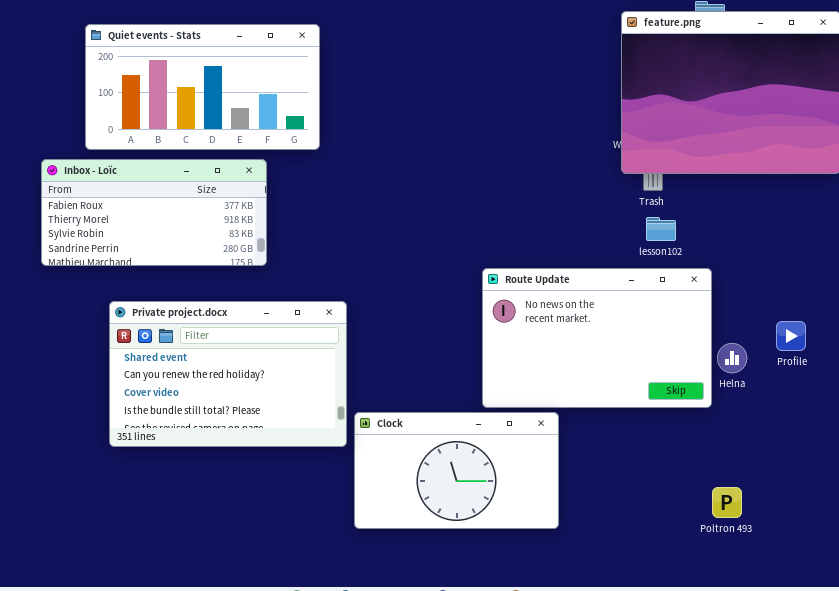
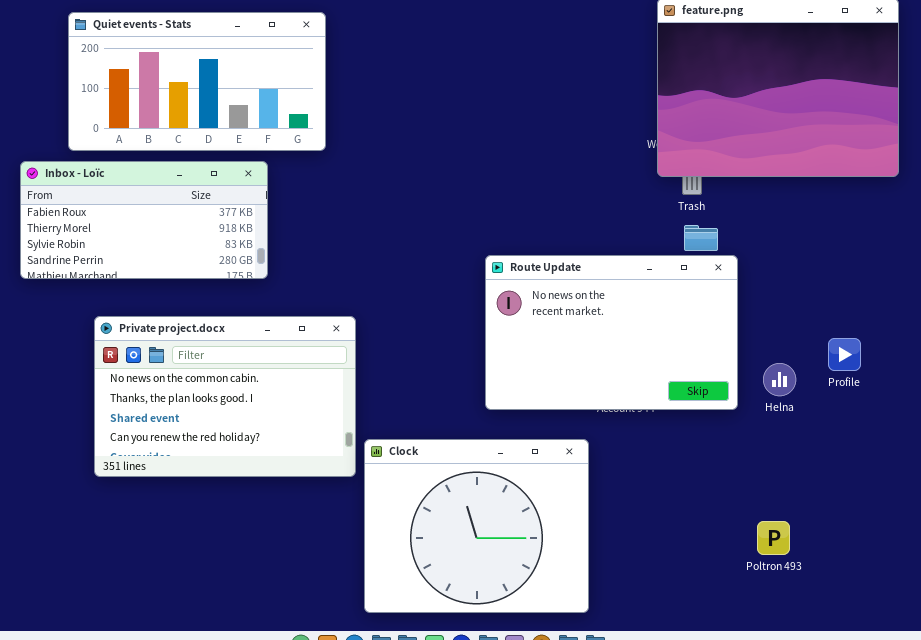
Route Update: [482,268,712,408] -> [485,255,738,410], moved
Private project.docx: [109,301,347,447] -> [94,316,356,477], scrolled up 2 rows
Clock: [354,412,559,529] -> [364,439,589,613], resized

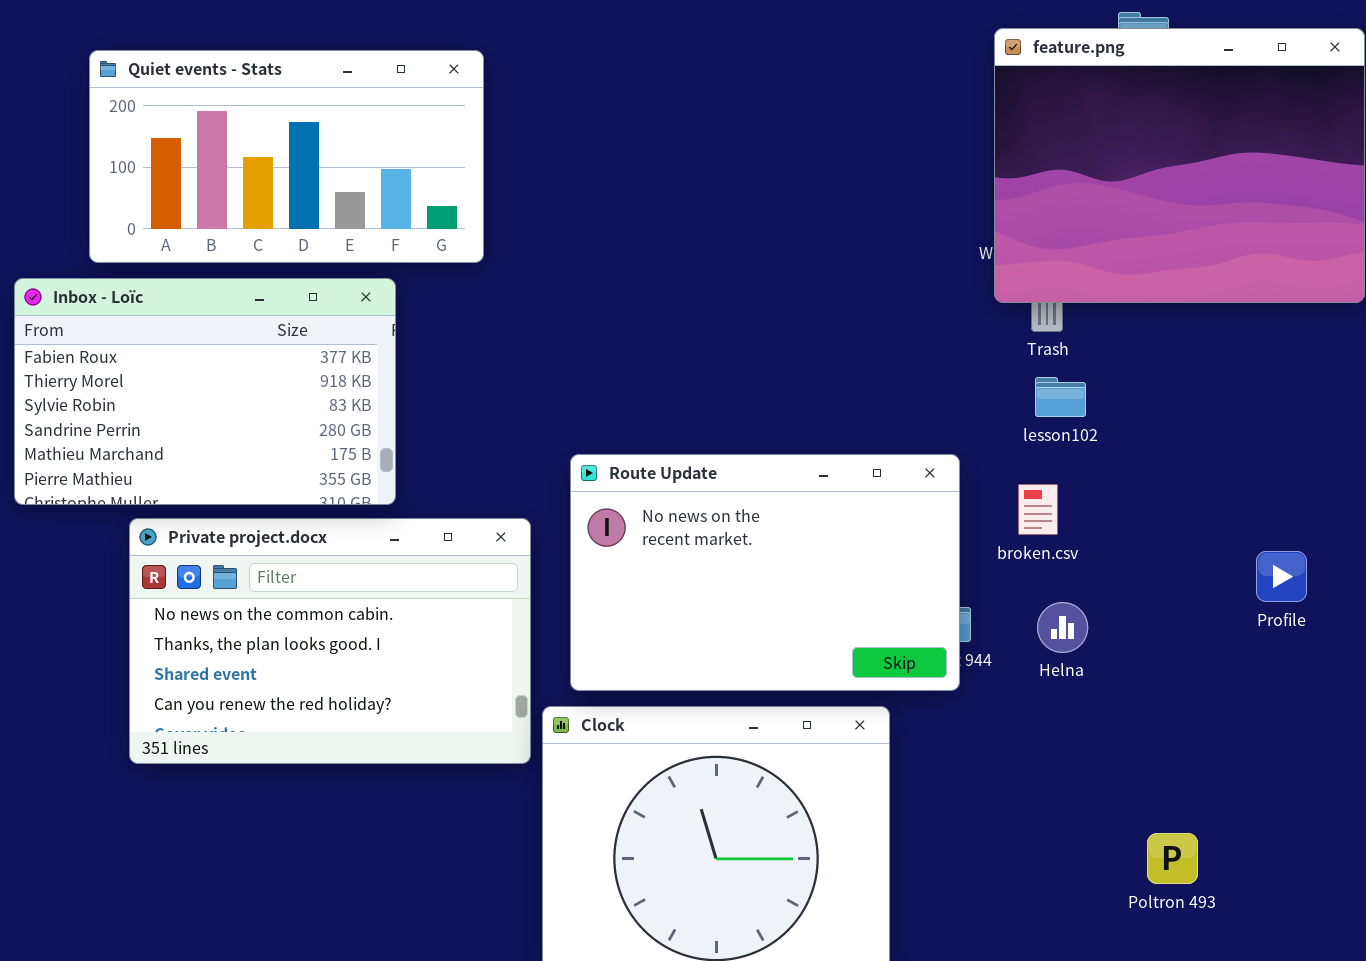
Inbox - Loïc: [20,161,268,279] -> [14,278,396,505], resized
Route Update: [485,255,738,410] -> [570,454,960,691], moved
Helna: [763,363,796,396] -> [1037,602,1088,653], moved

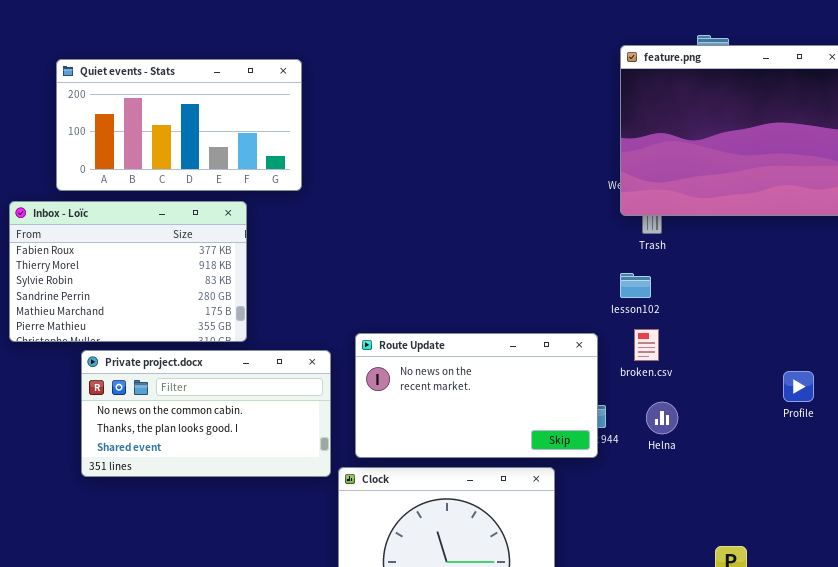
lesson102: [1035,377,1086,417] -> [620,273,651,298], moved
Route Update: [570,454,960,691] -> [355,333,598,458], resized
Private project.docx: [129,518,531,764] -> [81,350,331,477], resized

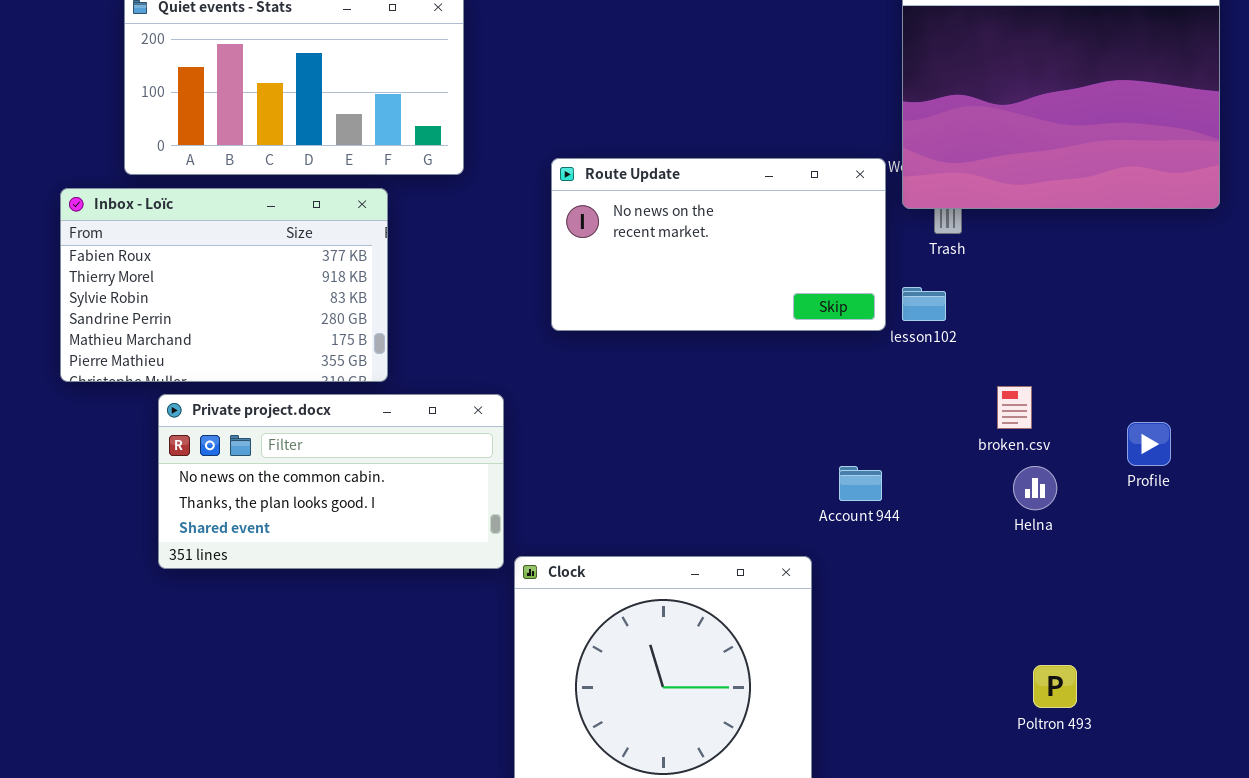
broken.csv: [634,329,659,361] -> [997,386,1032,429], moved
Route Update: [355,333,598,458] -> [551,158,886,331], moved
Helna: [646,402,678,434] -> [1013,466,1057,510], moved

